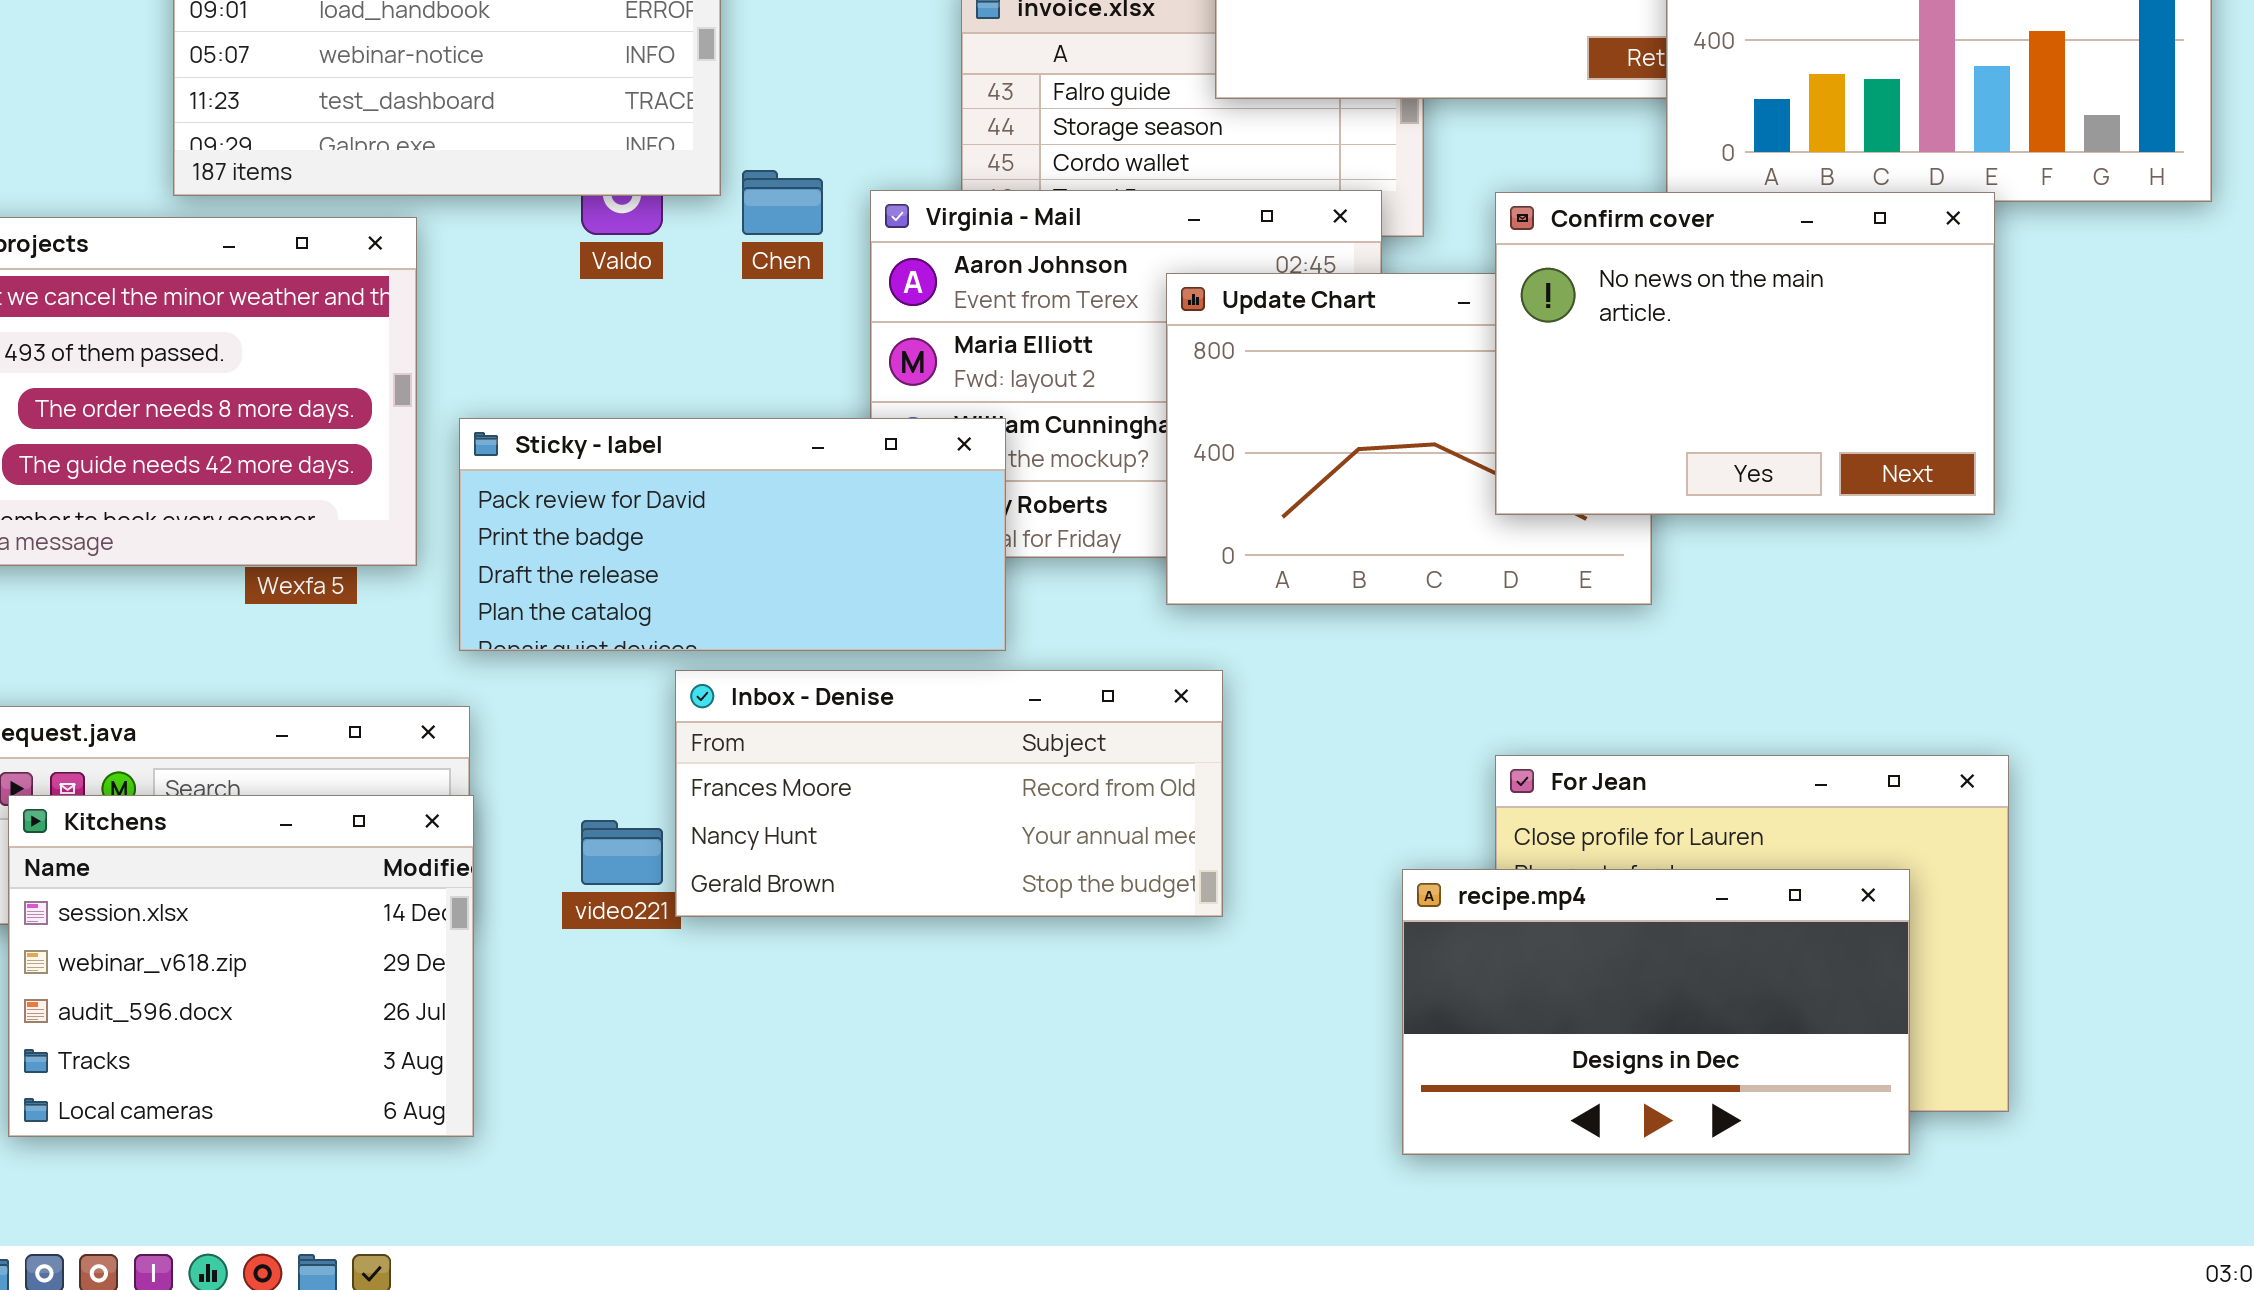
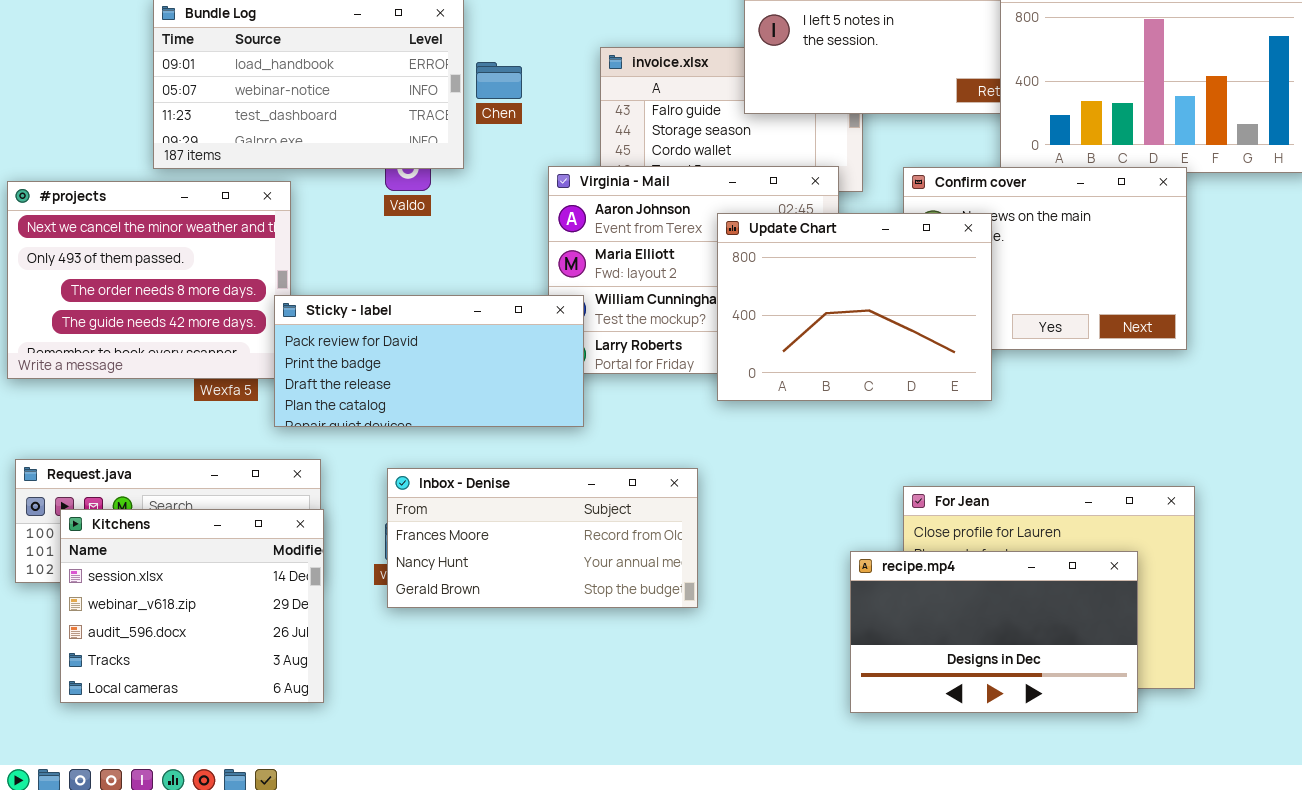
Chen: [742,170,823,235] -> [476,62,522,99], moved
Update Chart: [1166,273,1652,605] -> [717,213,992,401], raised
Sticky - label: [459,418,1006,651] -> [274,295,584,427], moved
Inbox - Denise: [675,670,1223,917] -> [387,468,698,608], moved

